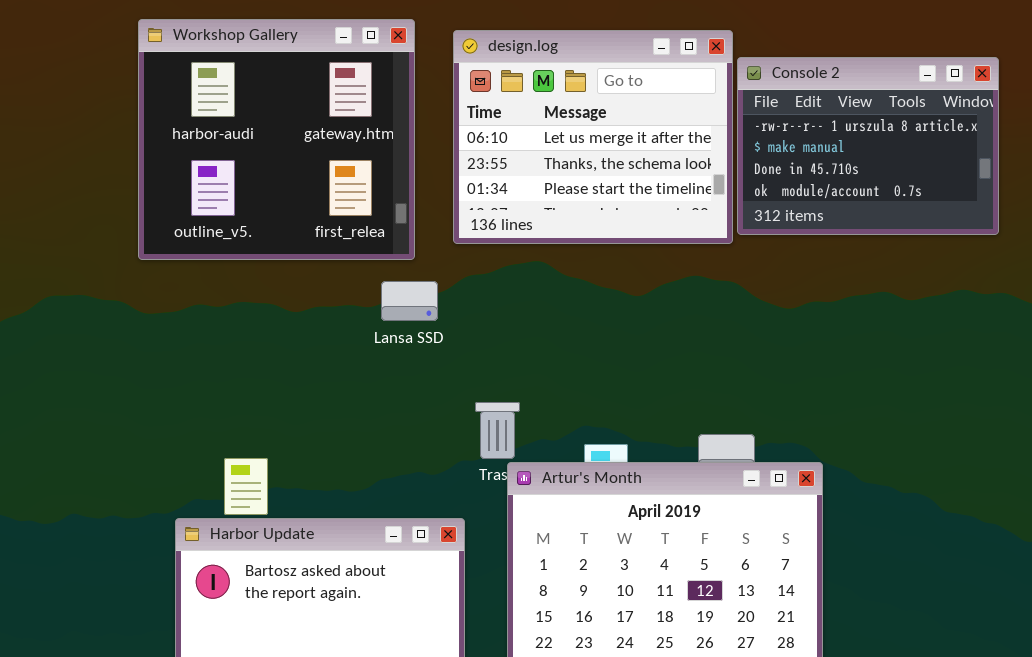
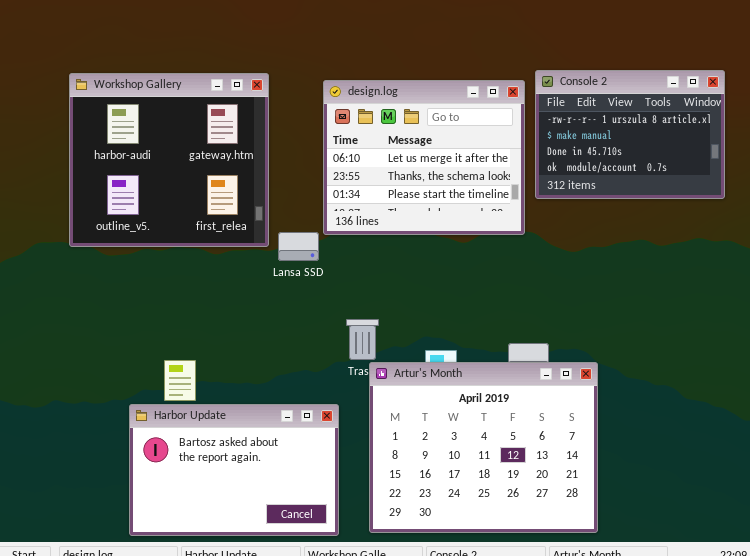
Workshop Gallery: [138,19,415,260] -> [69,73,269,247], moved
design.log: [453,30,733,244] -> [323,80,525,235], moved

